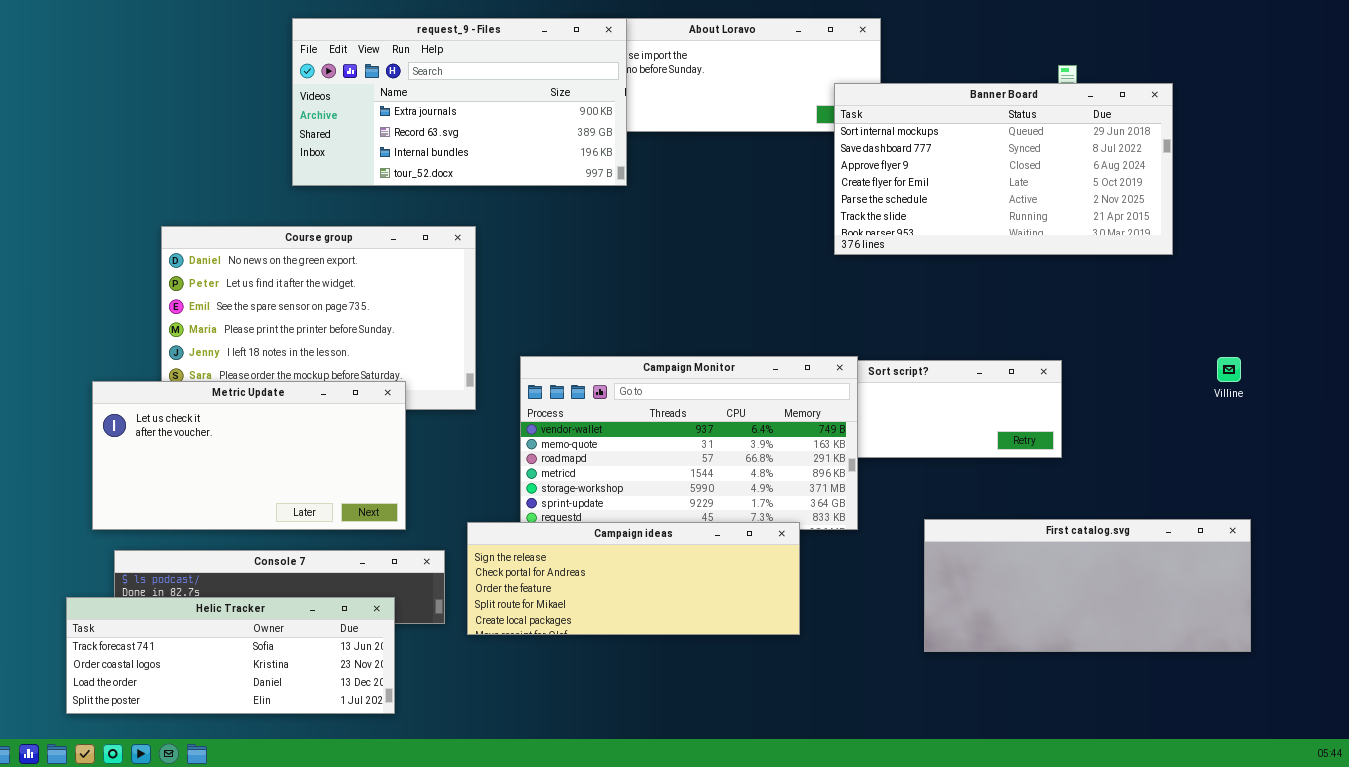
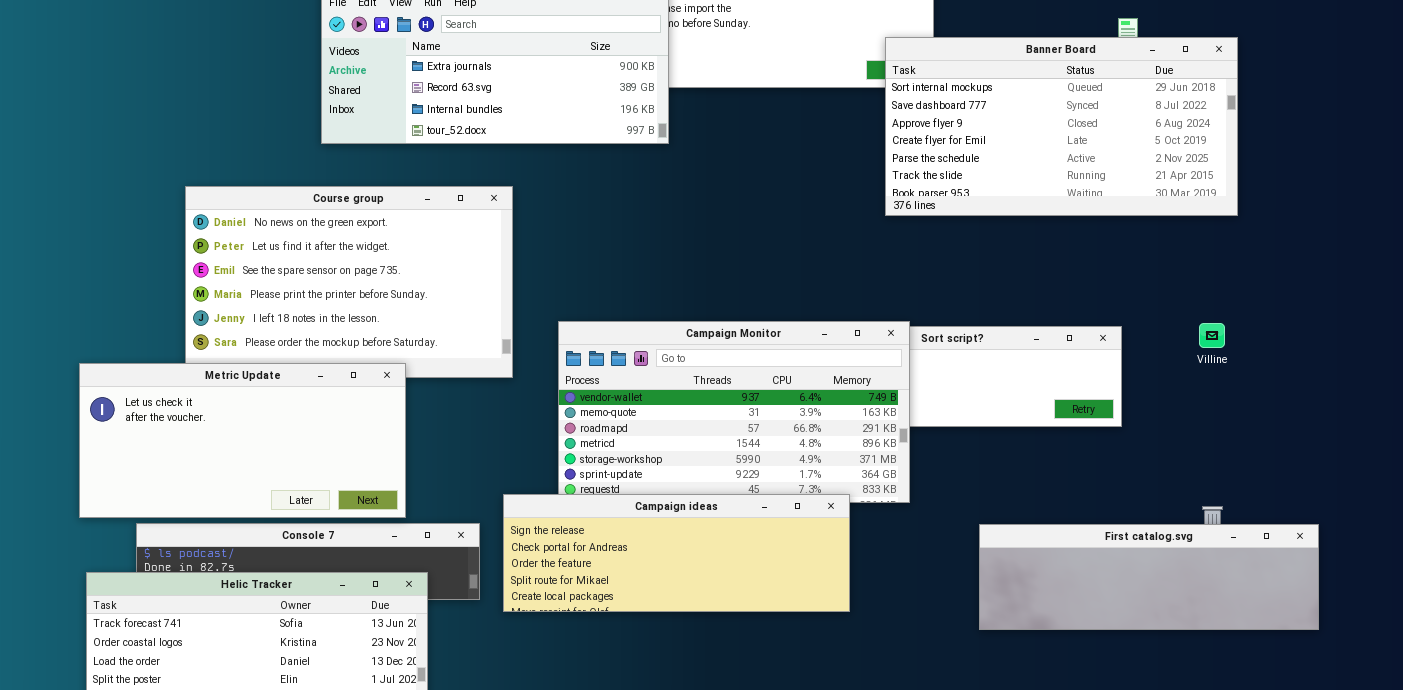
Villine: [1217,357,1241,382] -> [1199,323,1225,348], moved
Metric Update: [92,381,406,530] -> [79,363,406,518], moved
First catalog.svg: [924,519,1251,652] -> [979,524,1319,630], resized

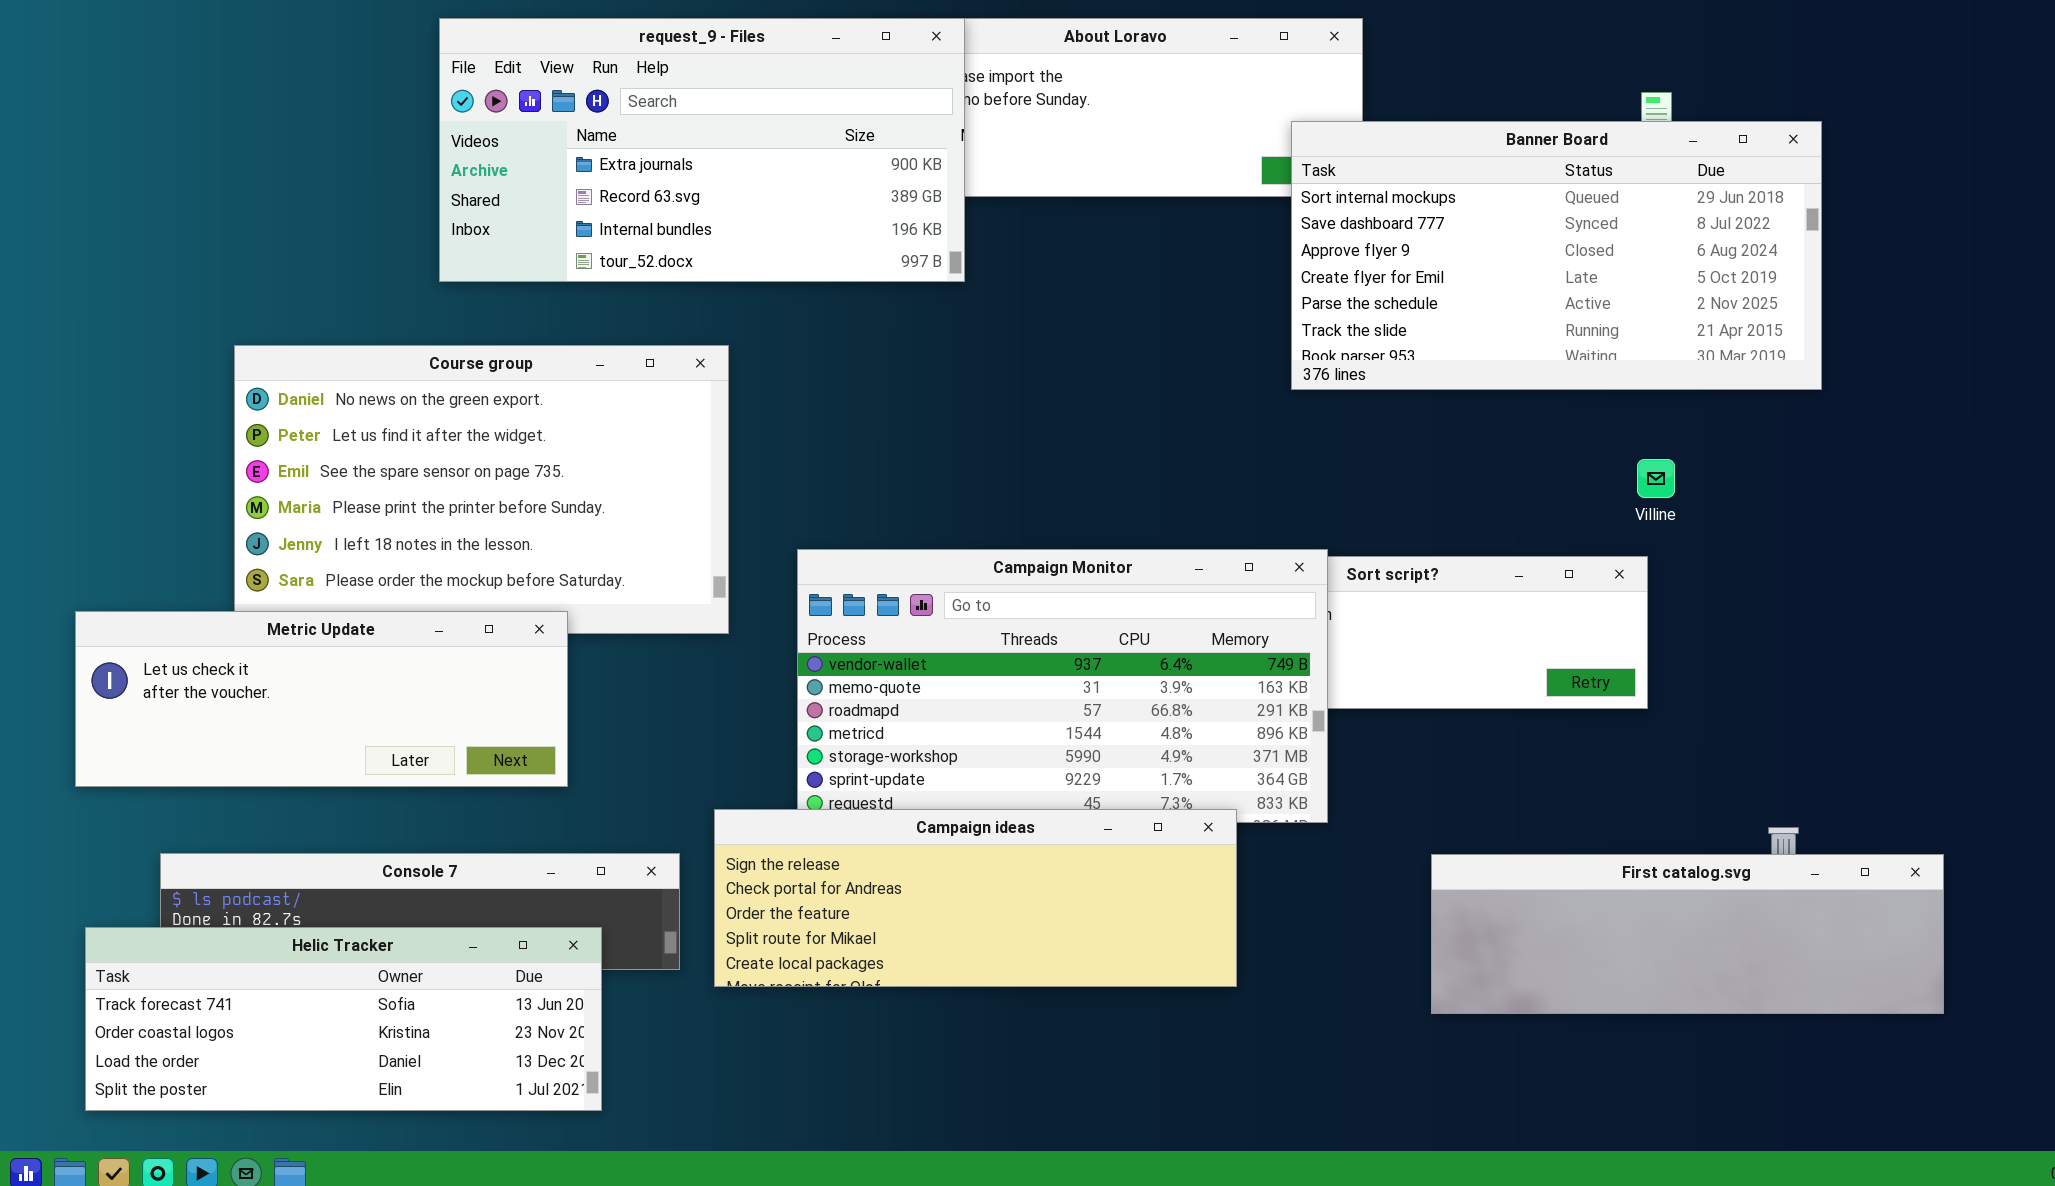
Villine: [1199,323,1225,348] -> [1637,459,1675,498], moved
Metric Update: [79,363,406,518] -> [75,611,568,787], resized

